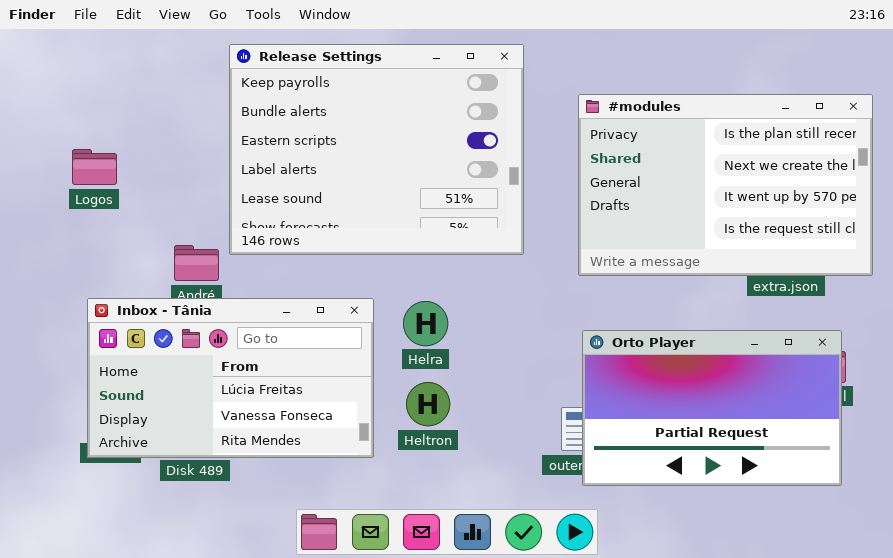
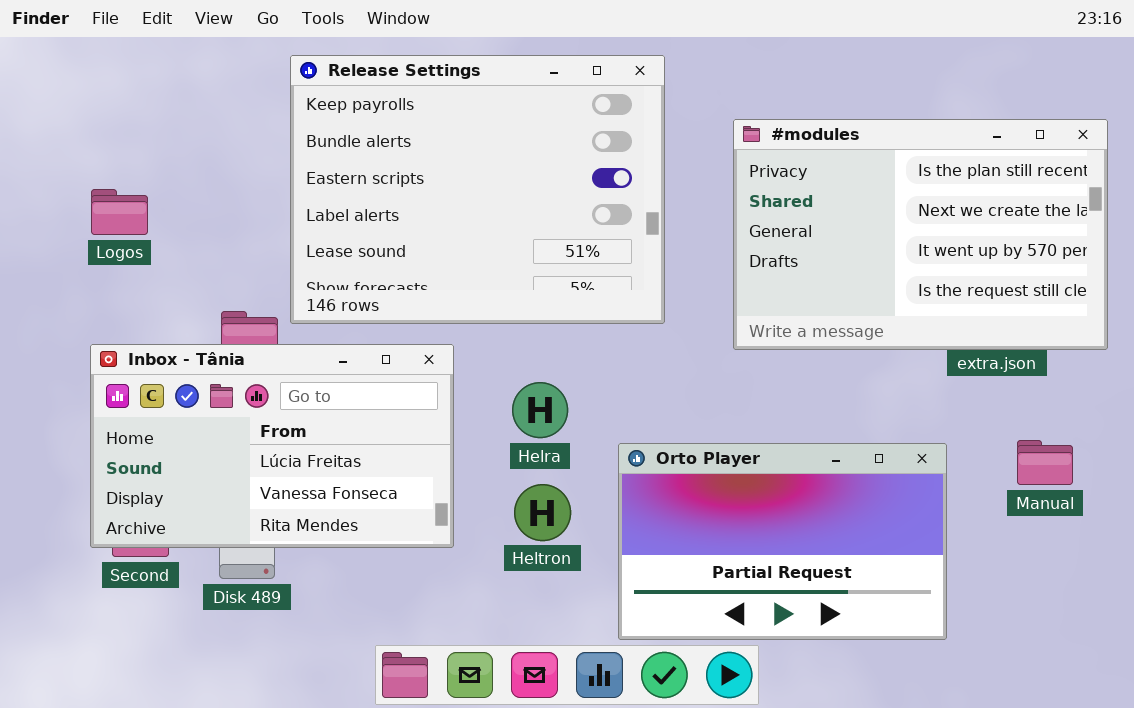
Inbox - Tânia: [87,298,374,458] -> [90,344,454,548], moved
Orto Player: [582,330,842,486] -> [618,443,947,640], moved

